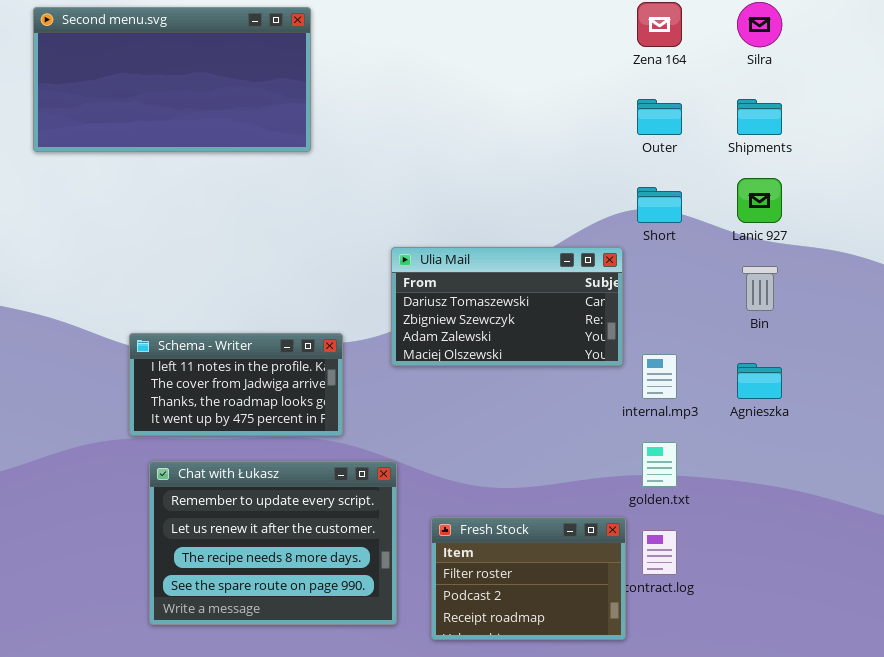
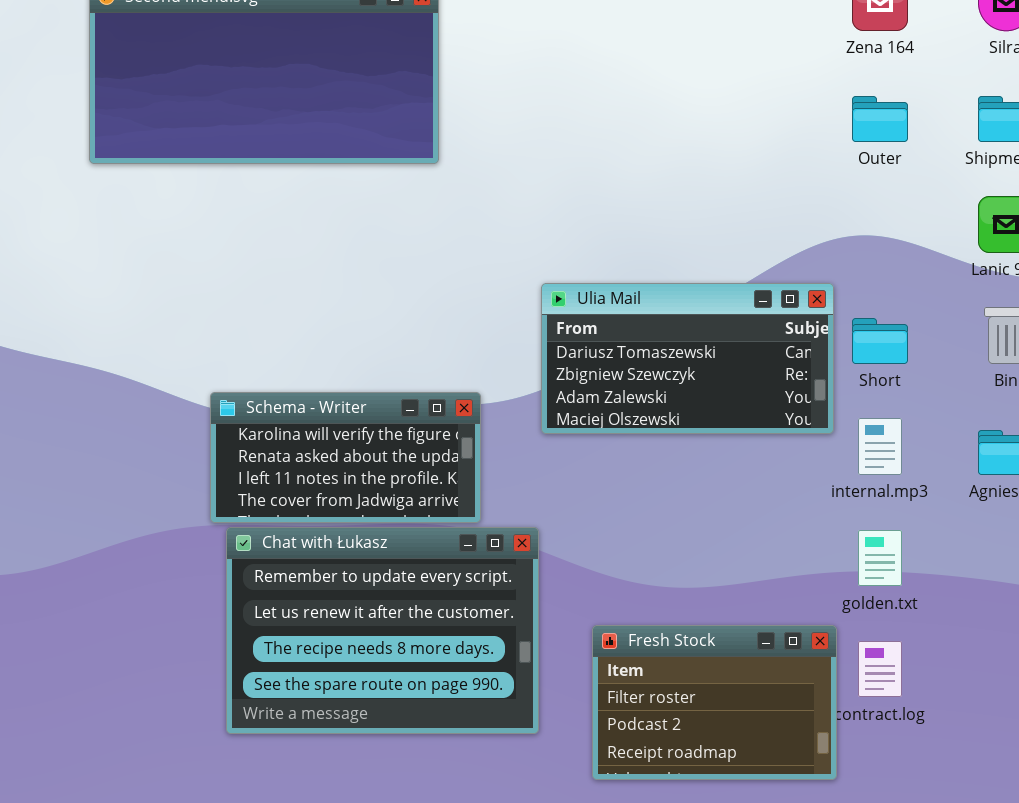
Short: [637,187,682,223] -> [852,318,908,364], moved
Schema - Writer: [129,333,343,436] -> [210,392,481,523], scrolled up 2 rows
Chat with Łukasz: [149,461,397,625] -> [226,527,539,734], moved

